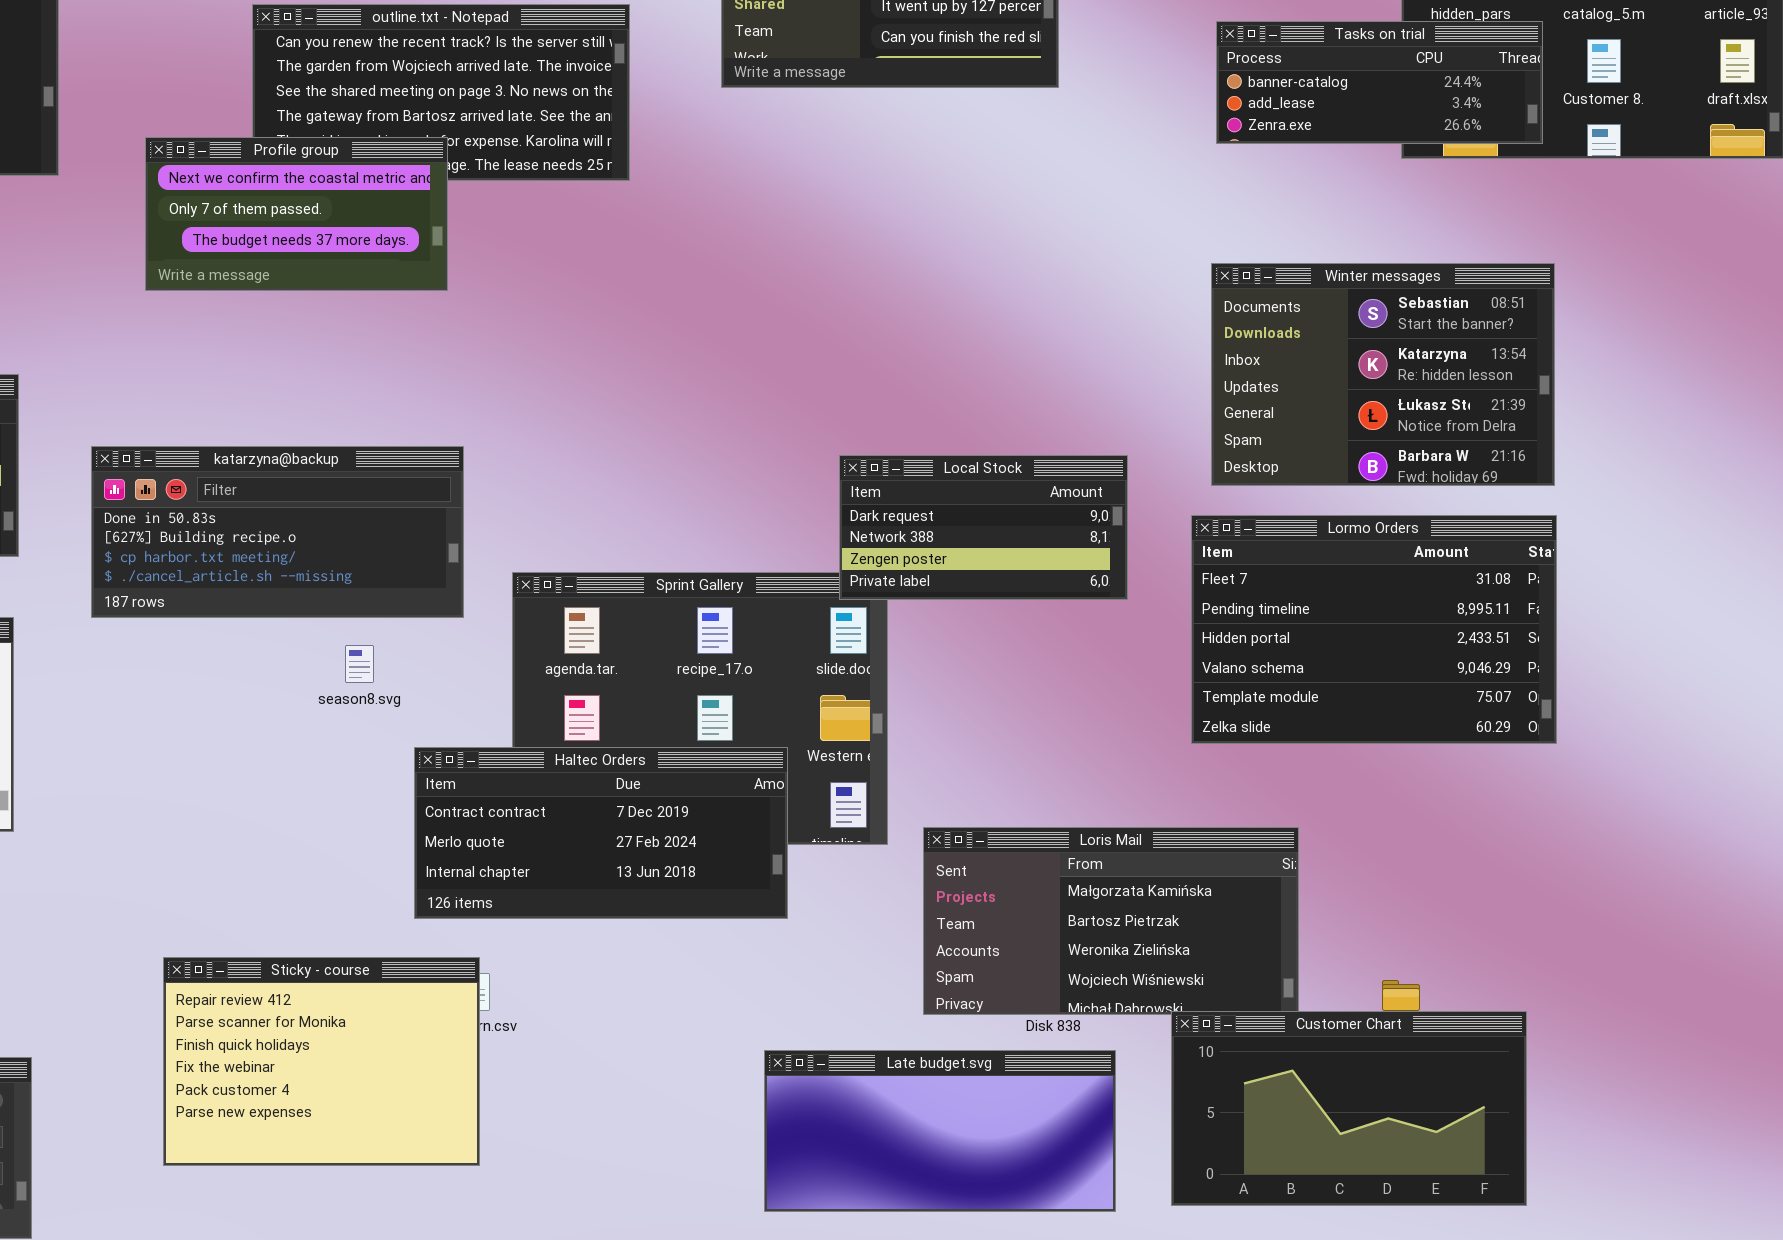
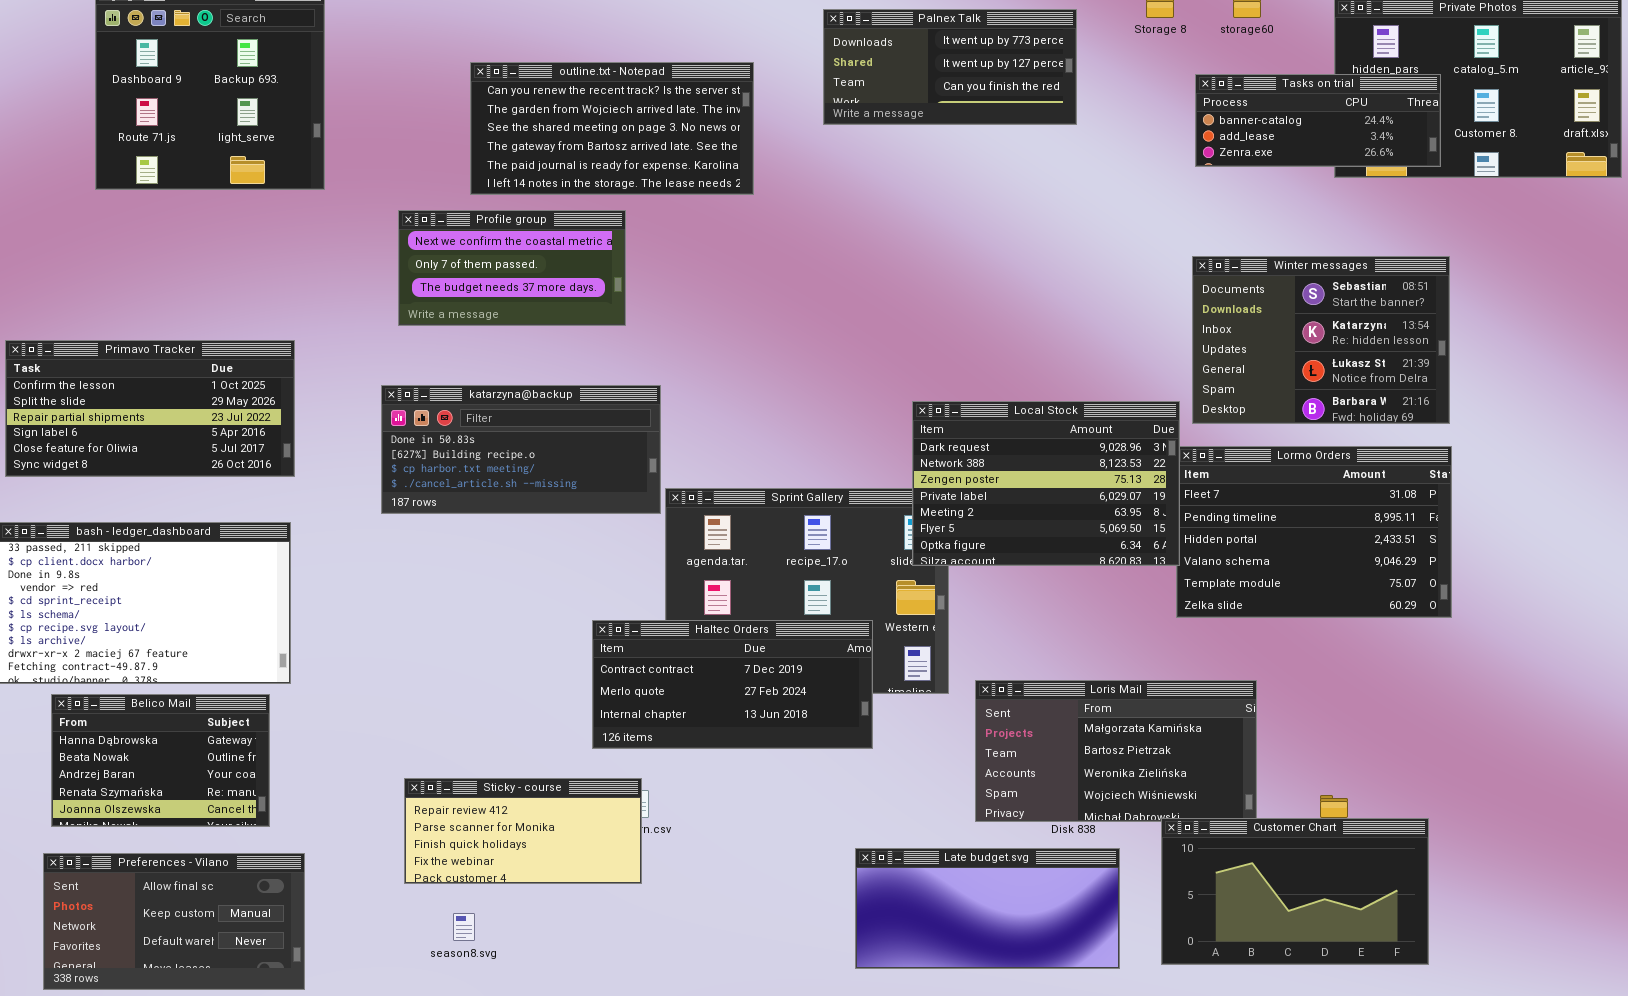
Profile group: [145,137,448,291] -> [398,210,626,326], moved
katarzyna@backup: [91,446,464,618] -> [381,385,661,514], moved
Local Stock: [839,455,1128,600] -> [912,401,1180,566], resized
season8.svg: [345,645,374,683] -> [453,913,475,941], moved
Sticky - course: [163,957,480,1166] -> [404,778,642,884], resized

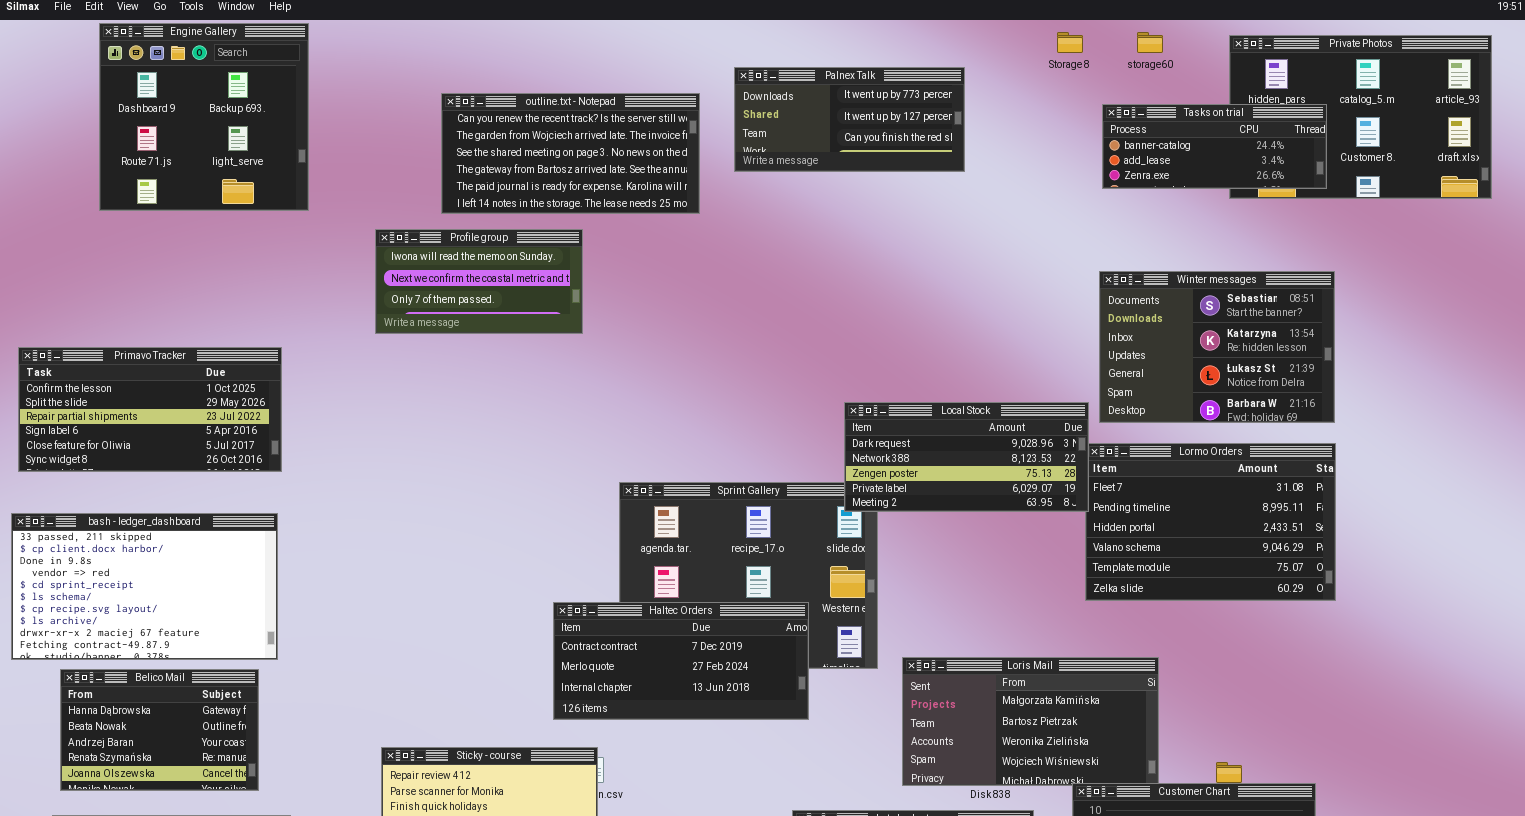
Palnex Talk: [823,9,1077,125] -> [734,67,965,172], moved
Profile group: [398,210,626,326] -> [375,229,583,334], scrolled up 1 row
katarzyna@backup: [381,385,661,514] -> none, closed
Local Stock: [912,401,1180,566] -> [844,402,1089,512], resized

